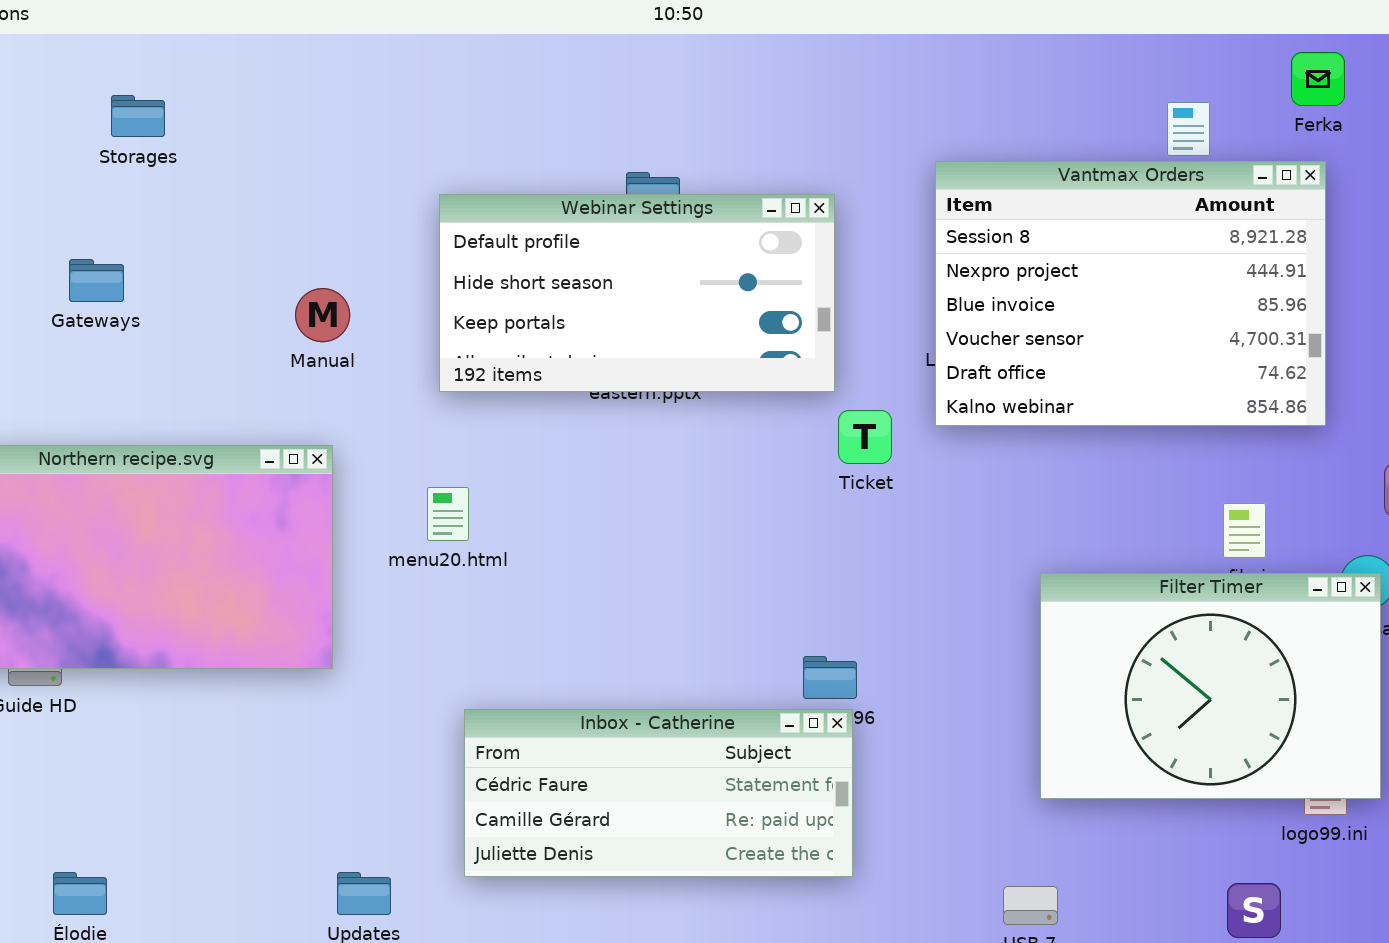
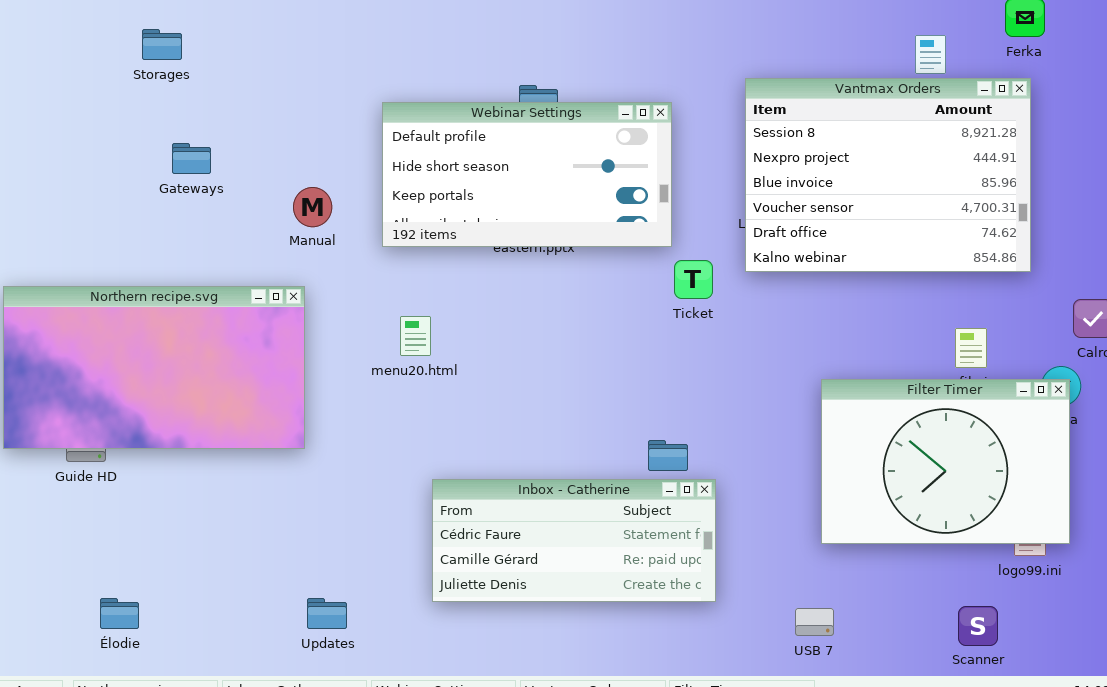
Gateways: [69,259,124,302] -> [172,143,211,174], moved
Manual: [295,288,350,342] -> [293,187,332,227], moved
menu20.html: [427,487,469,541] -> [400,316,431,356], moved
Inbox - Catherine: [464,709,853,877] -> [432,479,716,602], moved

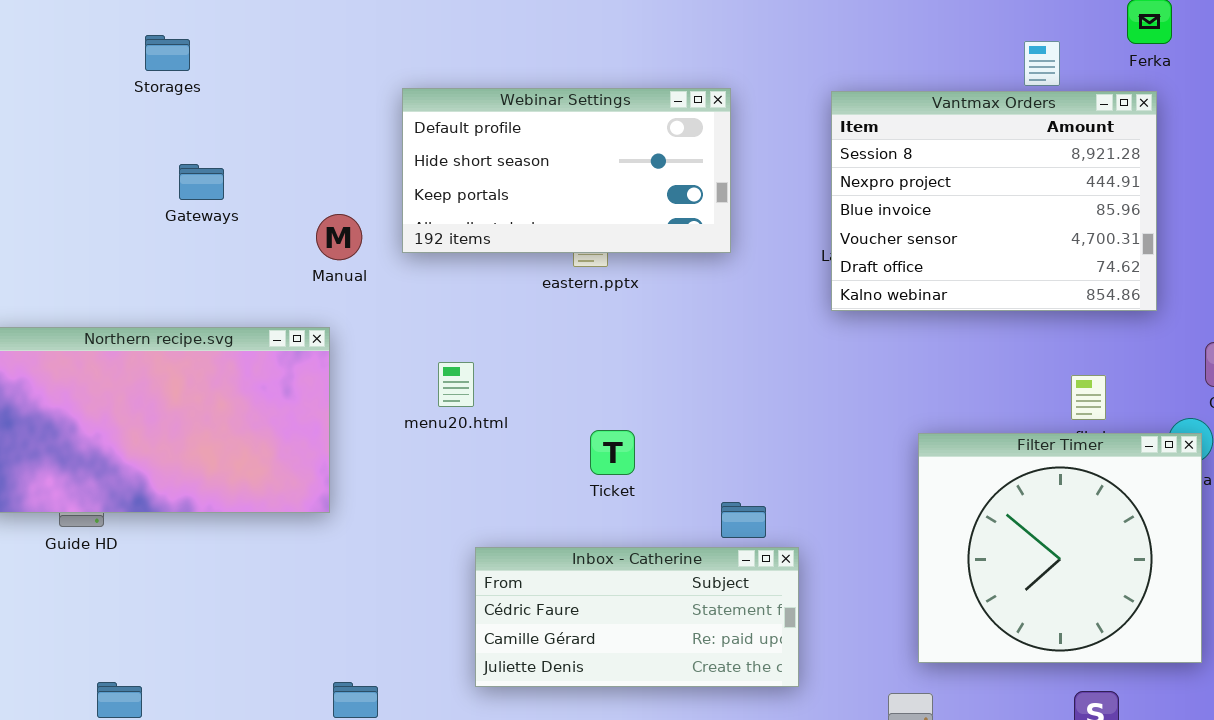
Webinar Settings: [382,102,672,247] -> [402,88,731,253], moved
Ticket: [674,260,713,299] -> [590,430,635,475], moved
Filter Timer: [821,379,1070,544] -> [918,433,1202,663], resized

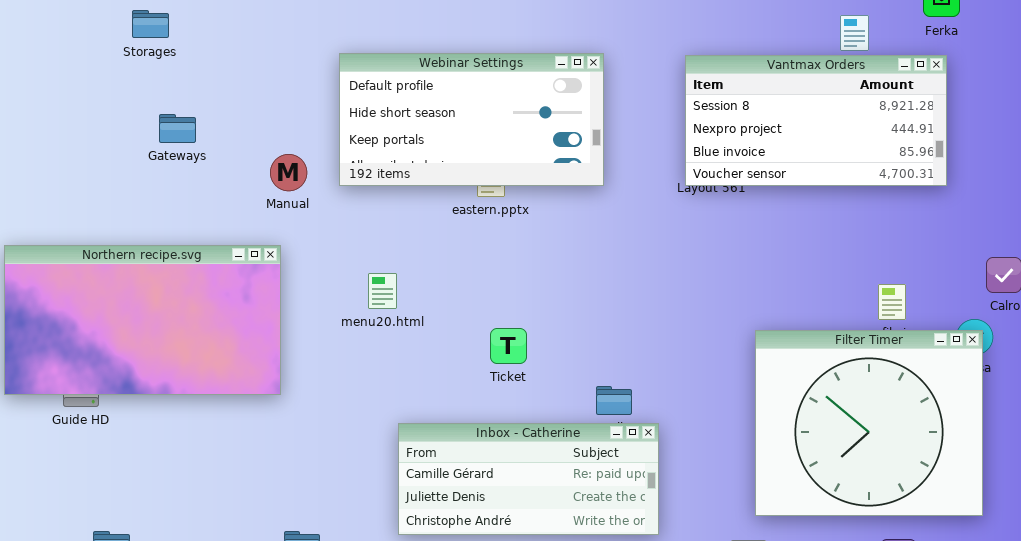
Vantmax Orders: [831,91,1157,311] -> [685,55,947,186], resized
Inbox - Catherine: [475,547,799,687] -> [398,423,659,535], scrolled down 1 row

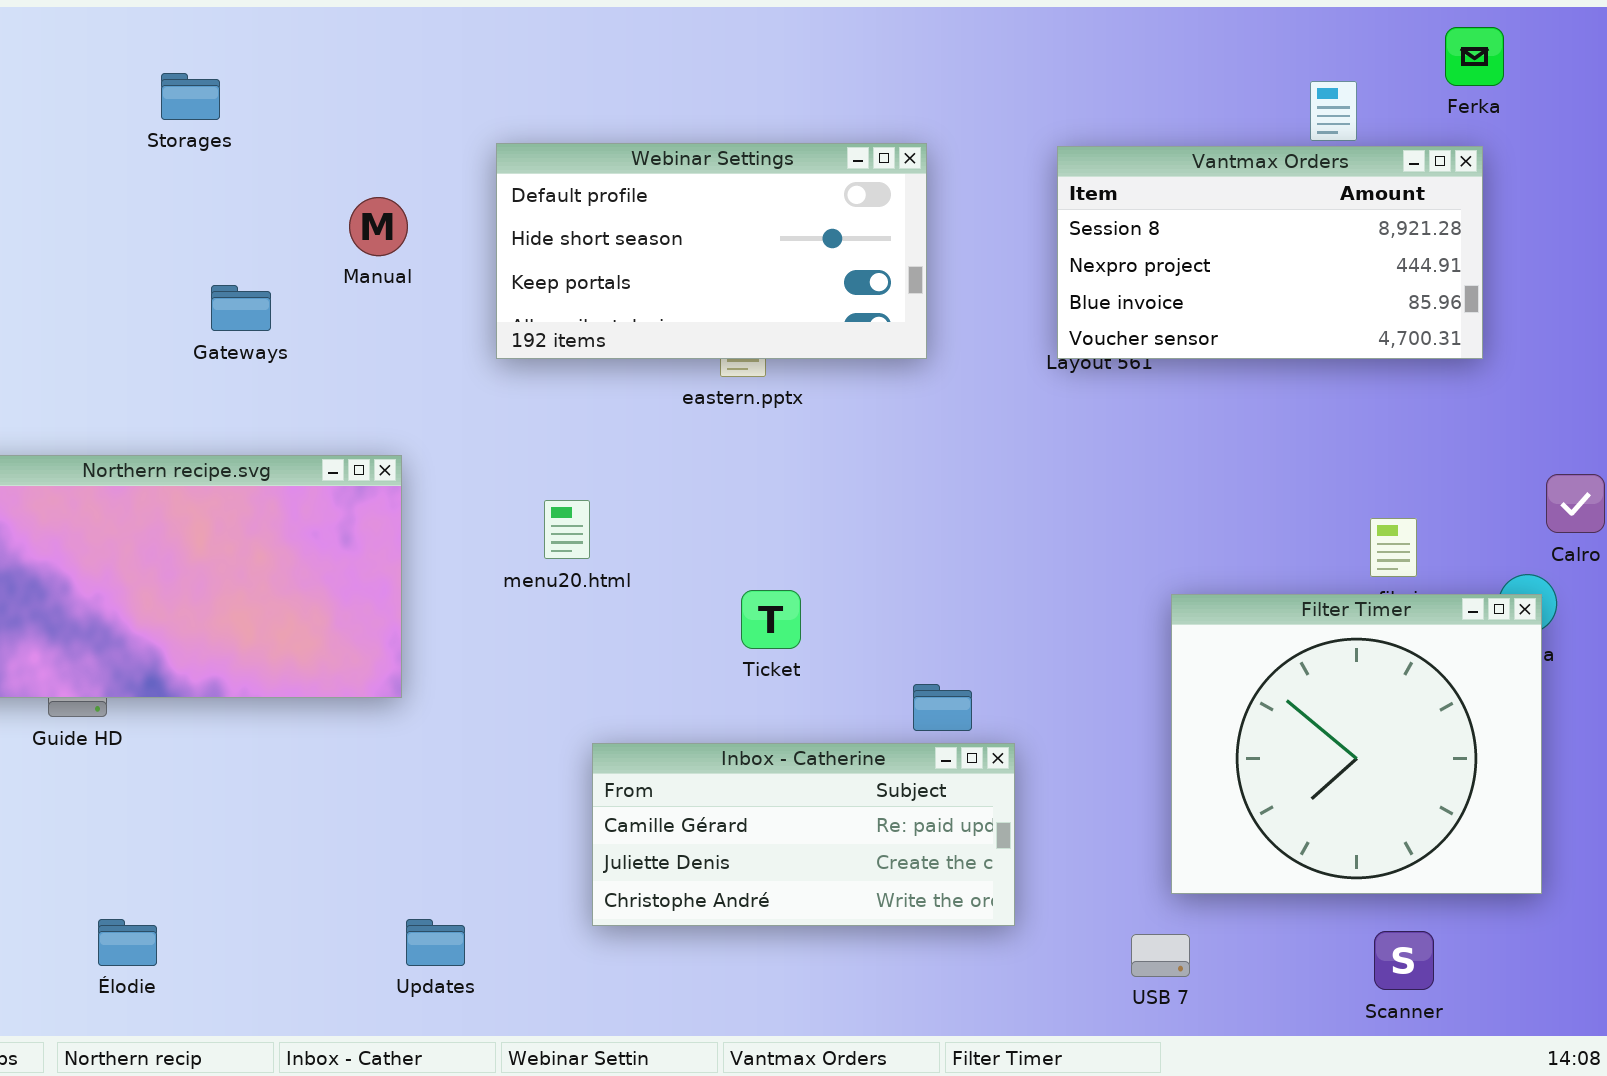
Gateways: [159,114,196,143] -> [211,285,271,331], moved
Manual: [270,154,307,191] -> [349,197,408,256], moved

